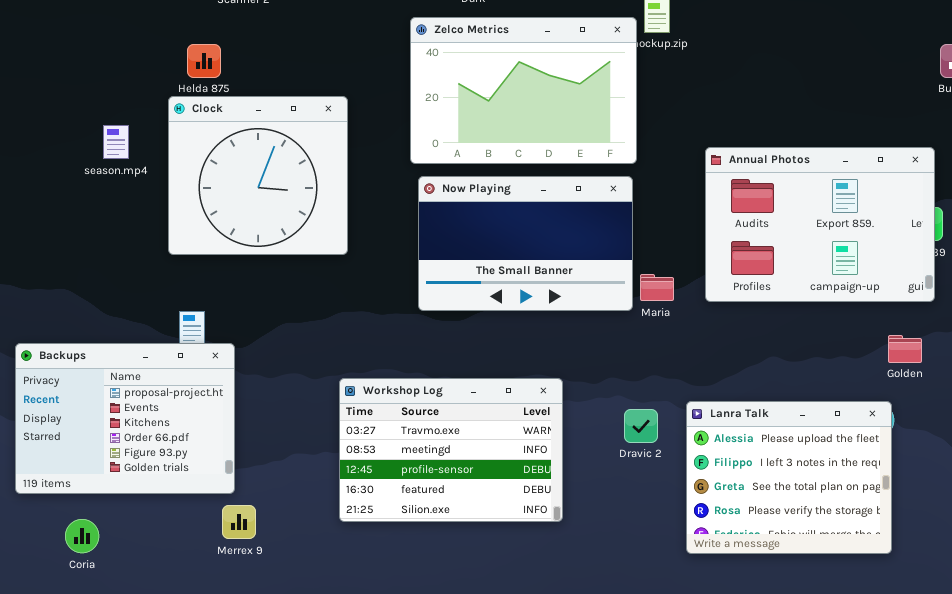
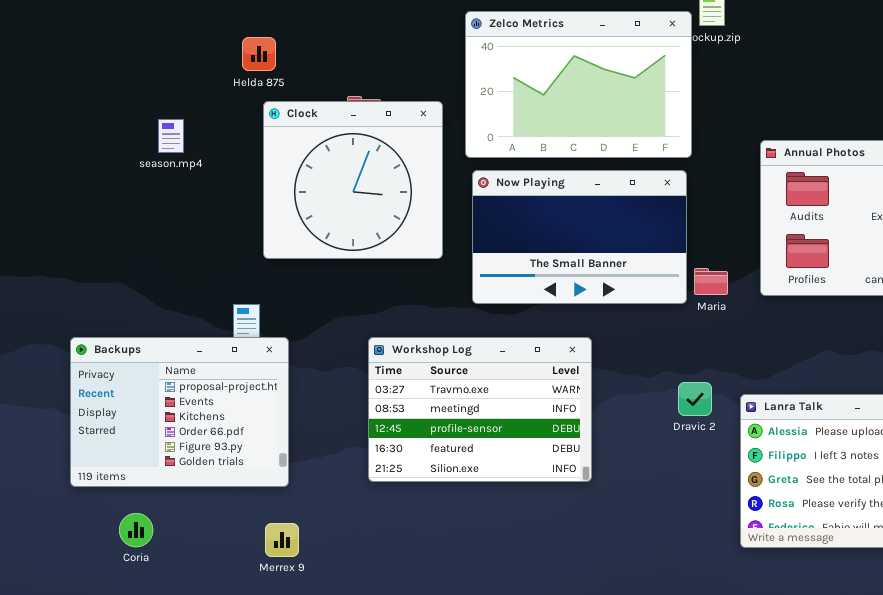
Clock: [168,96,348,255] -> [263,101,443,259], moved
Workshop Log: [339,378,563,522] -> [368,337,592,482], moved
Dravic 2: [624,409,658,443] -> [678,382,712,416], moved
Merrex 9: [222,505,256,539] -> [265,523,299,557], moved

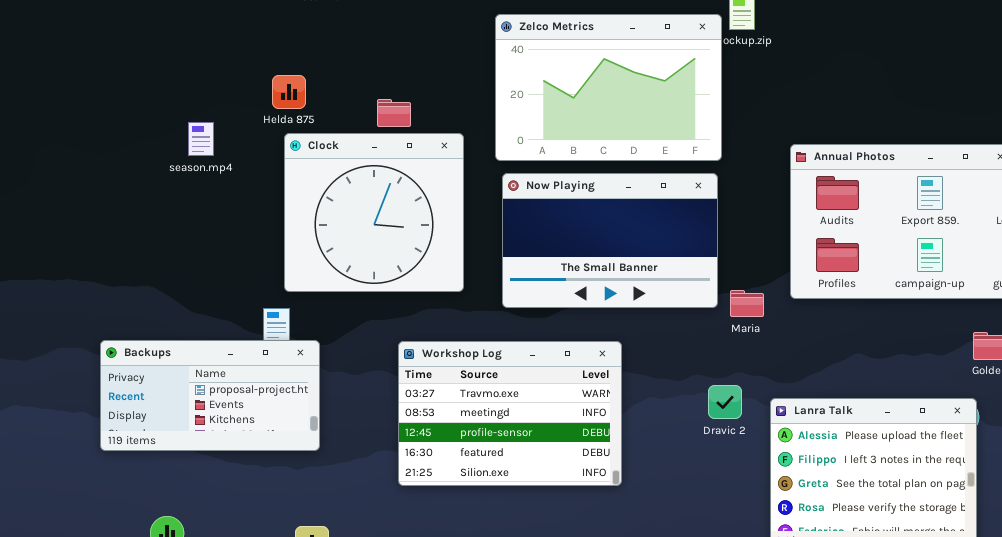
Helda 875: [242,37,276,71] -> [272,75,306,109], moved
Clock: [263,101,443,259] -> [284,133,464,292], moved
Maria: [694,268,728,295] -> [730,290,764,317], moved
Backups: [70,337,289,487] -> [100,340,320,451], resized

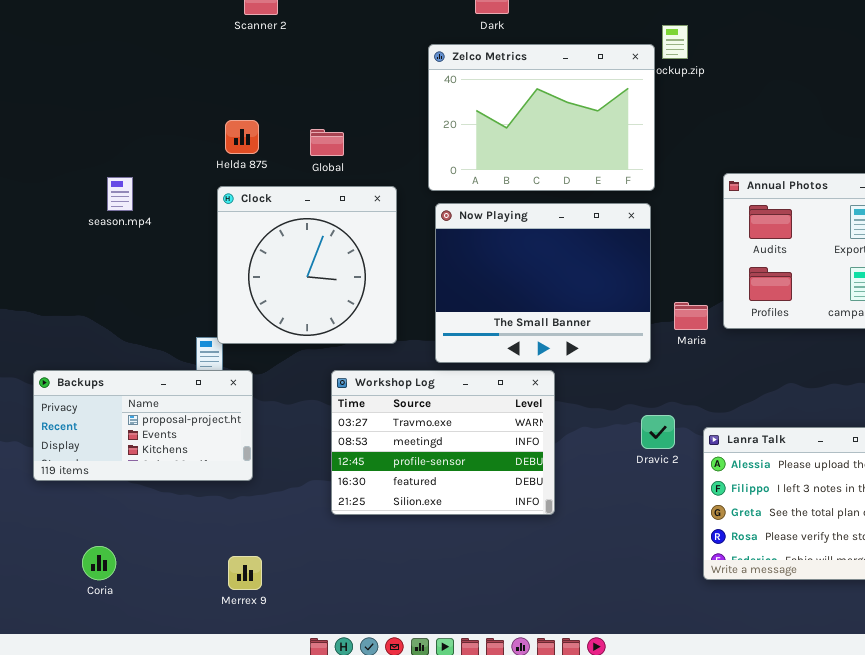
Helda 875: [272,75,306,109] -> [225,120,259,154], moved
season.mp4: [188,122,214,156] -> [107,177,133,211], moved
Clock: [284,133,464,292] -> [217,186,397,344], moved
Now Playing: [502,173,718,308] -> [435,203,651,363], resized
Maria: [730,290,764,317] -> [674,302,708,330], moved

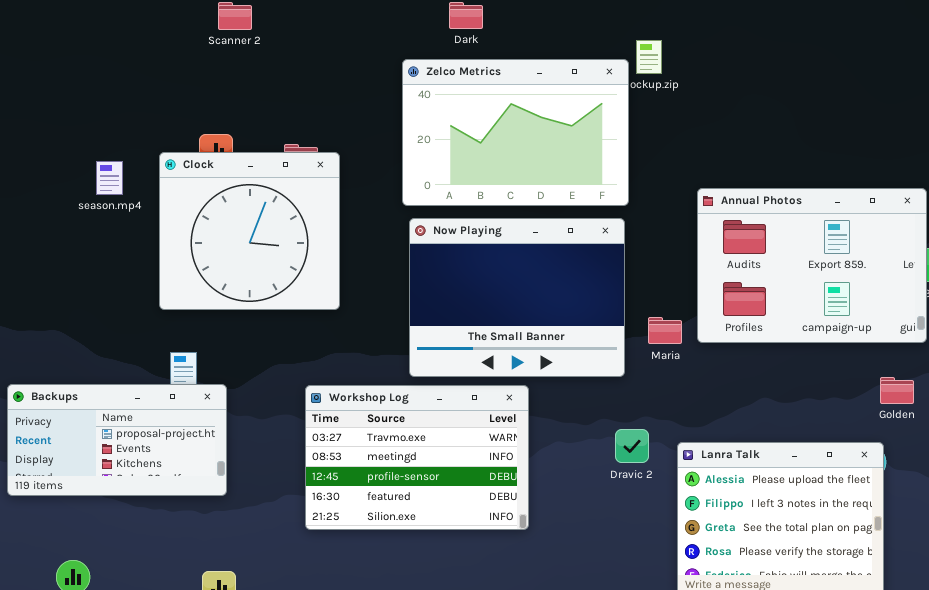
season.mp4: [107,177,133,211] -> [96,161,123,195], moved
Clock: [217,186,397,344] -> [159,152,340,310], moved

